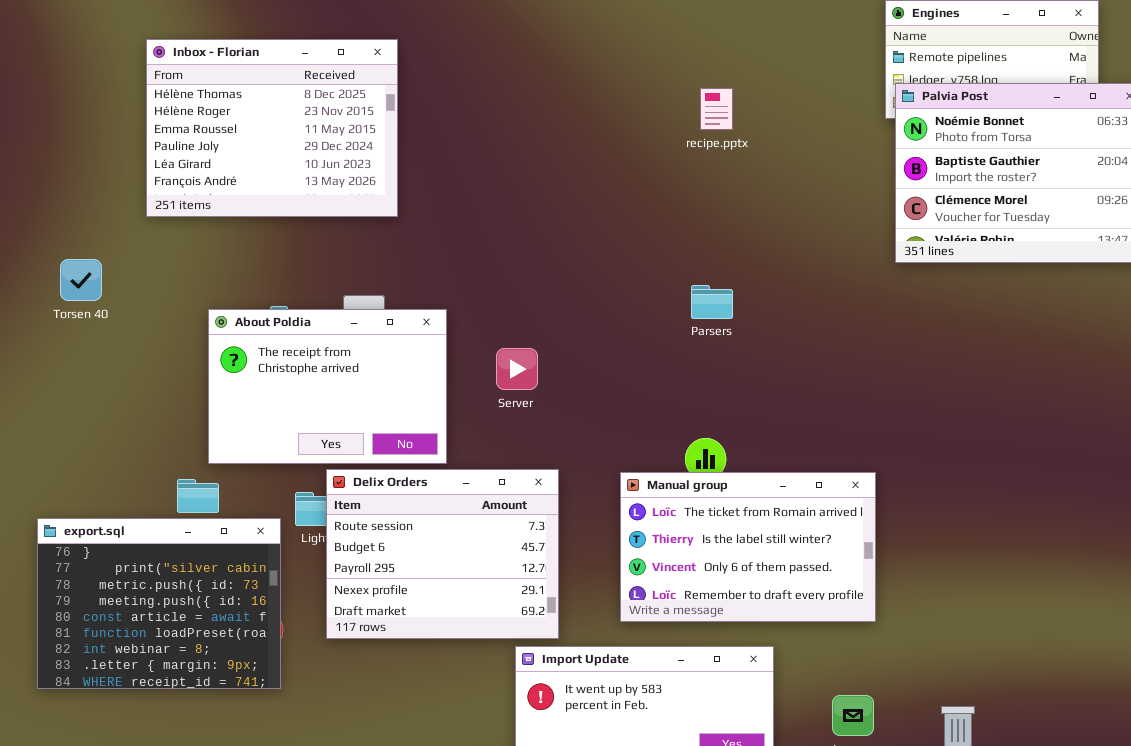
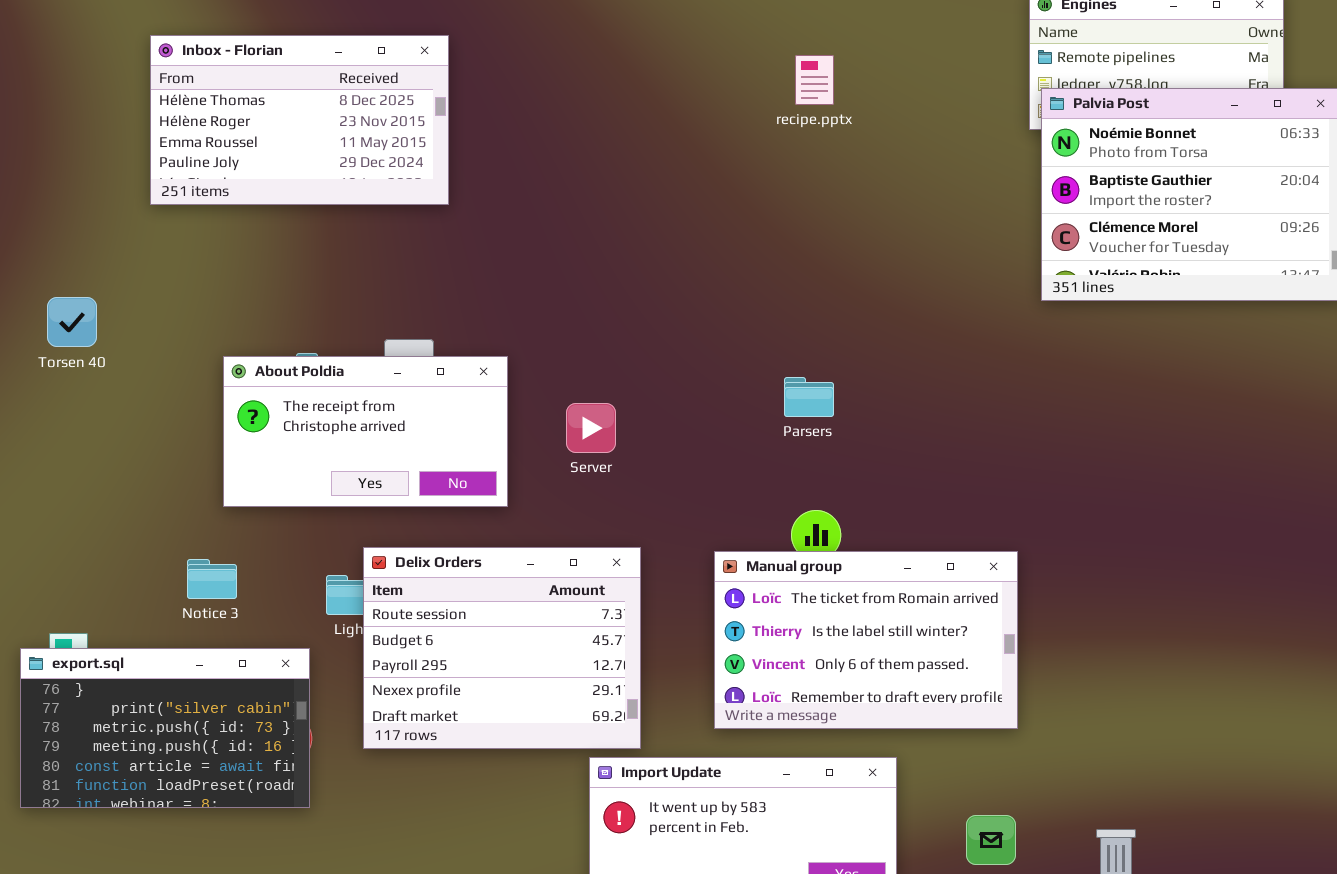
Inbox - Florian: [146,39,398,217] -> [150,35,449,205], resized
recipe.pptx: [700,88,733,130] -> [795,55,834,105], moved
Parsers: [691,285,733,319] -> [784,377,834,417], moved
About Poldia: [208,309,447,464] -> [223,356,508,507], resized
export.sql: [37,518,281,689] -> [20,648,310,808], resized

